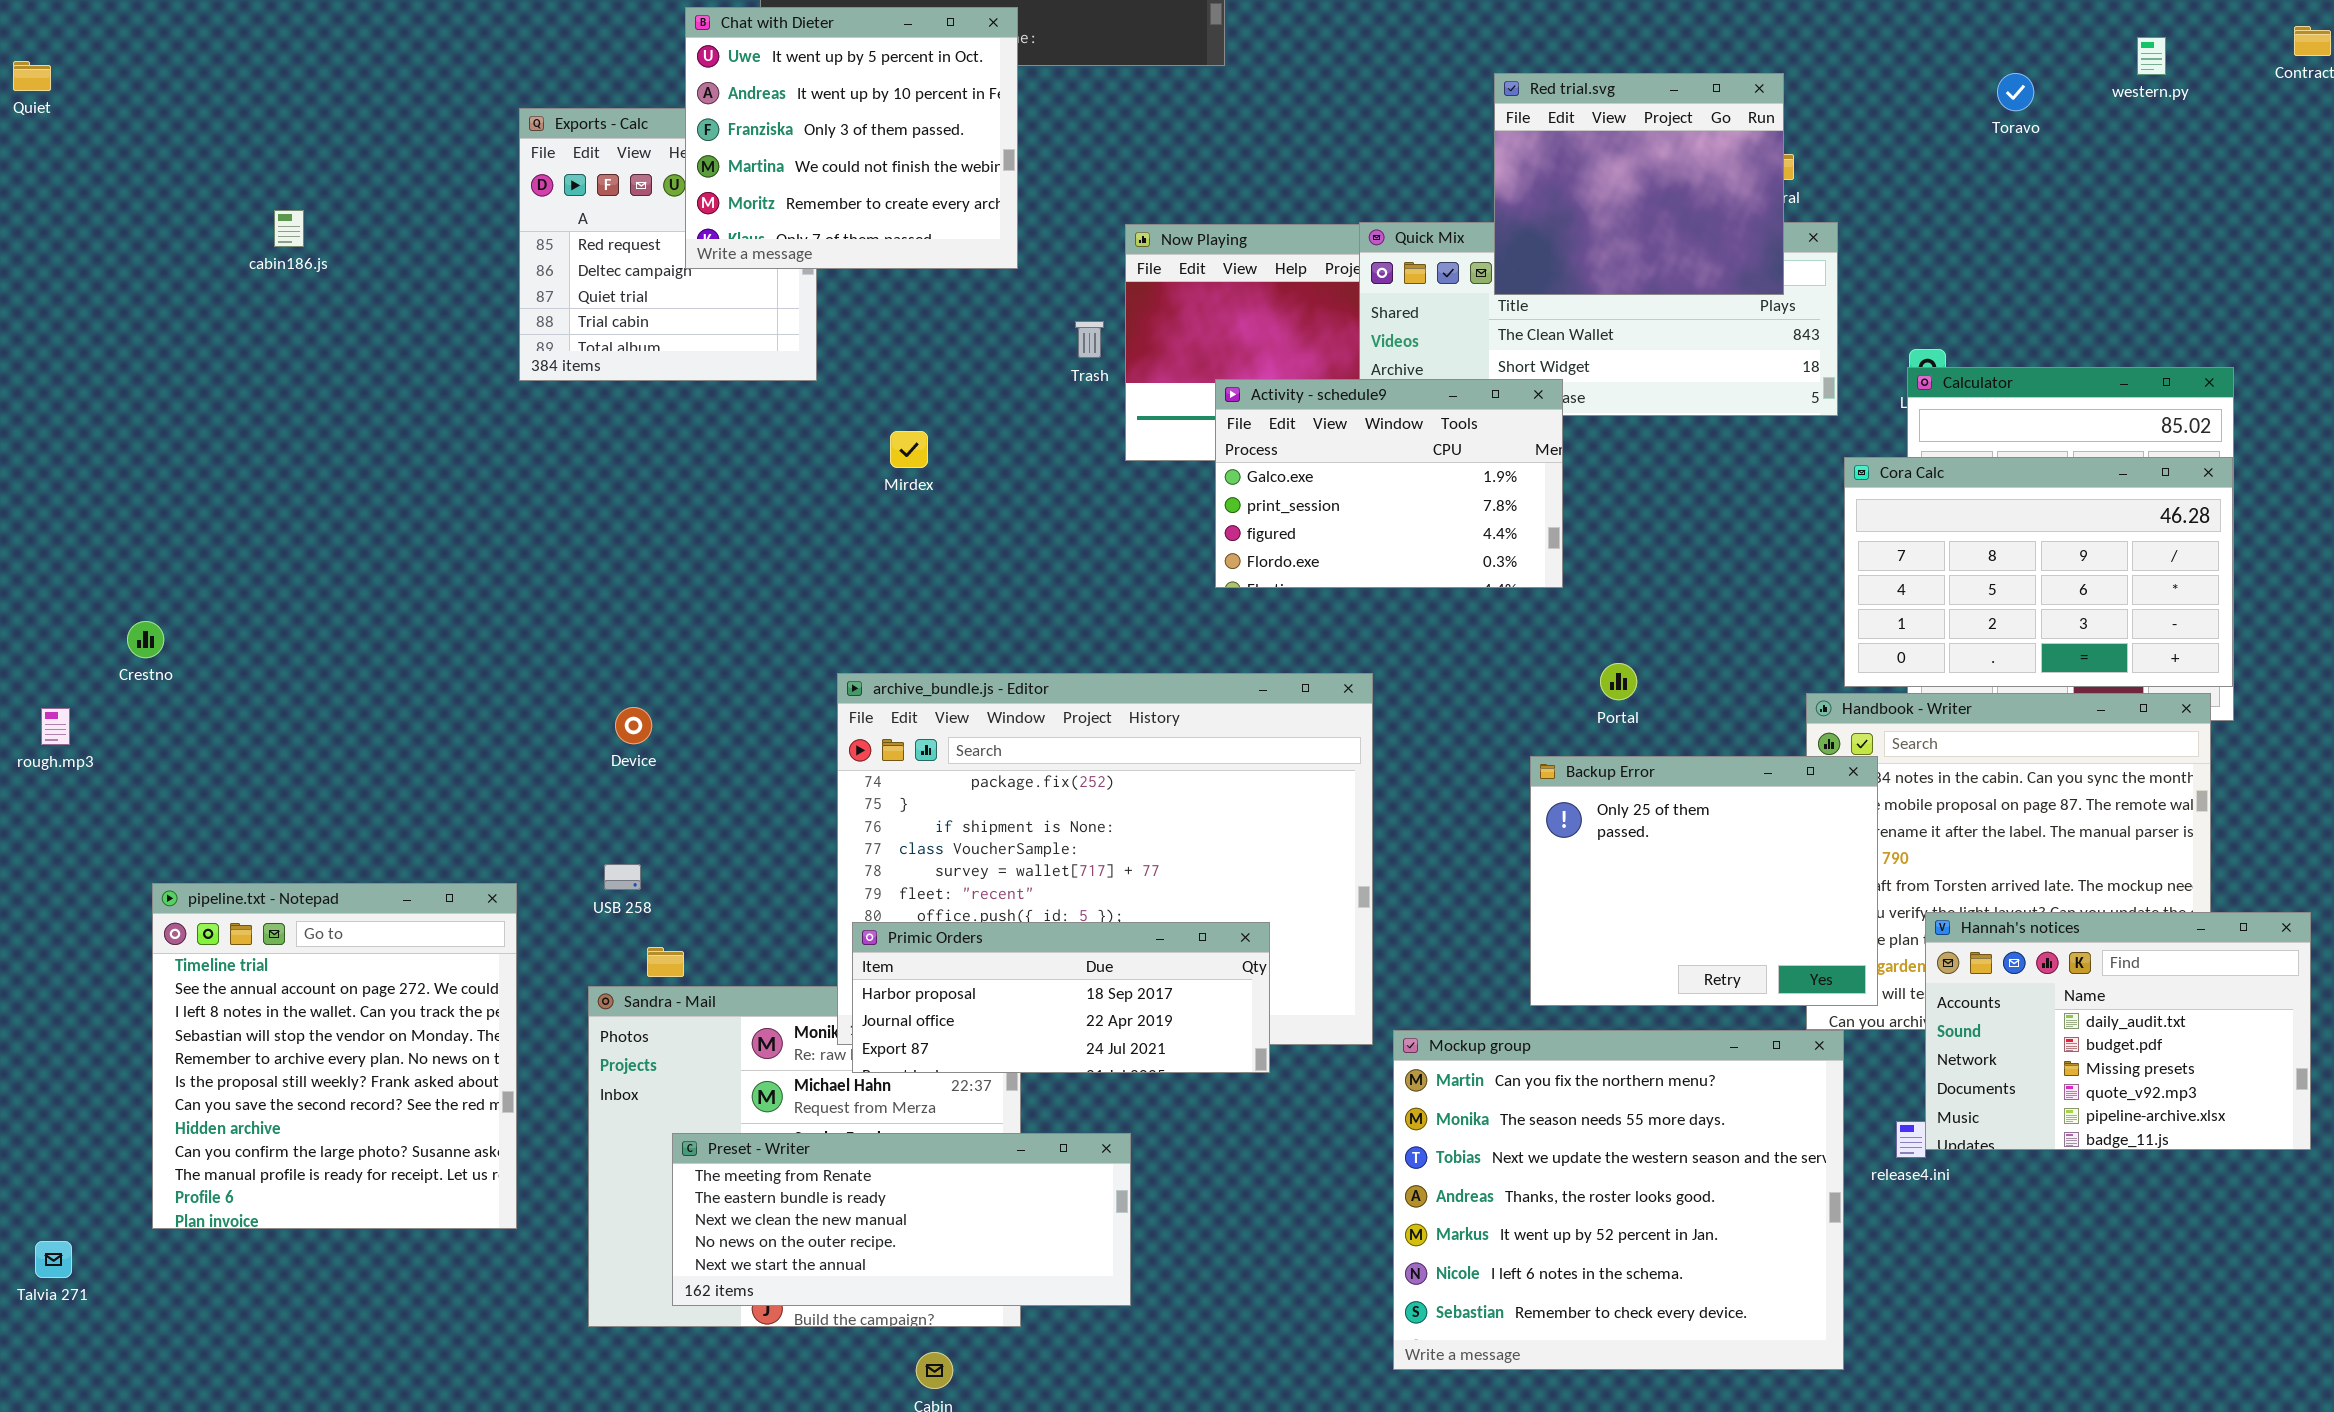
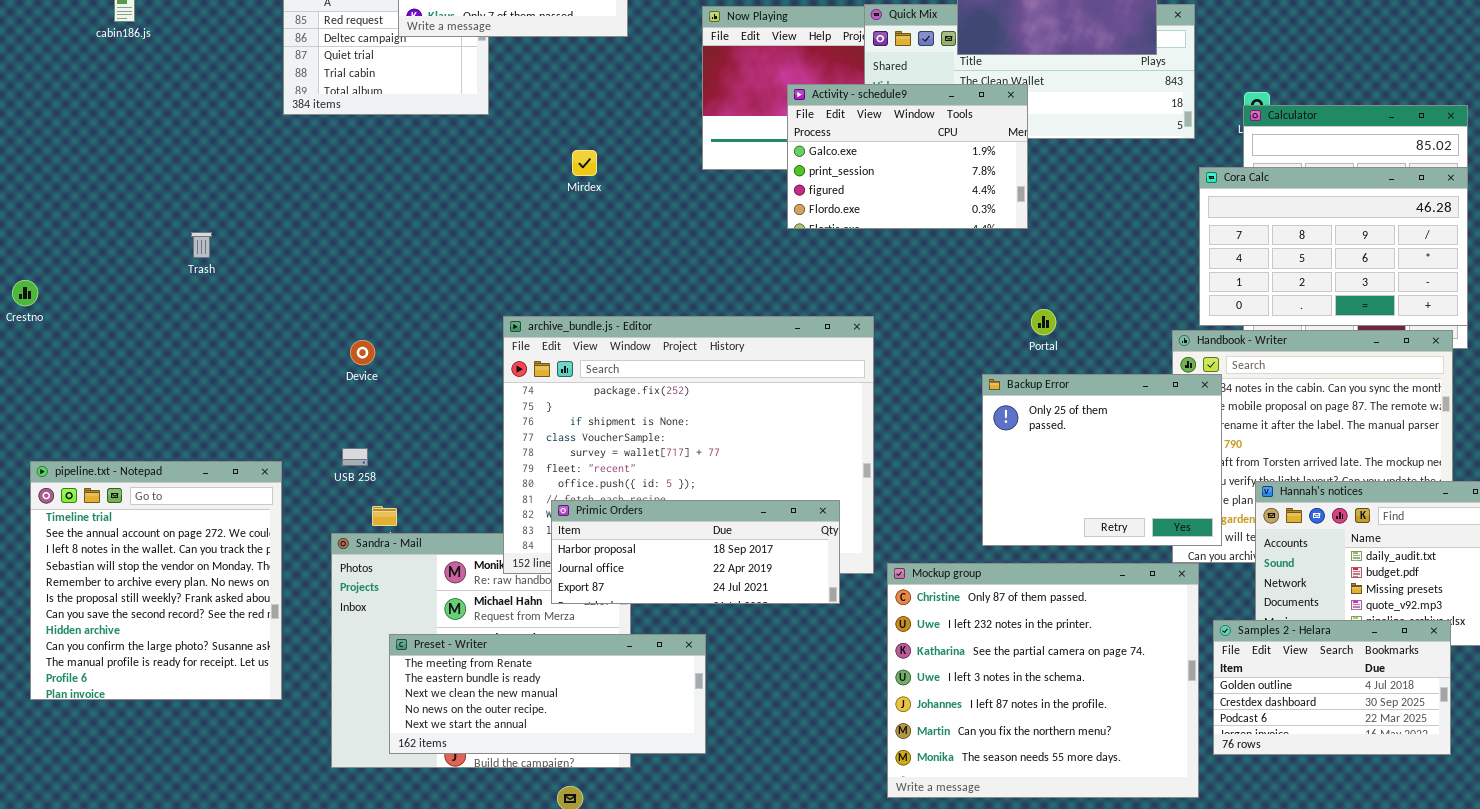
Trash: [1075,321,1104,358] -> [191,232,212,258], moved
Activity - schedule9: [1215,379,1563,588] -> [787,84,1028,229], moved
Mirdex: [890,431,928,468] -> [572,150,597,176], moved
Primic Orders: [852,922,1270,1073] -> [551,500,840,604], moved
Mockup group: [1393,1030,1844,1370] -> [887,563,1199,798], scrolled up 5 rows
Samples 2 - Helara: none -> [1213,620,1451,755], opened

